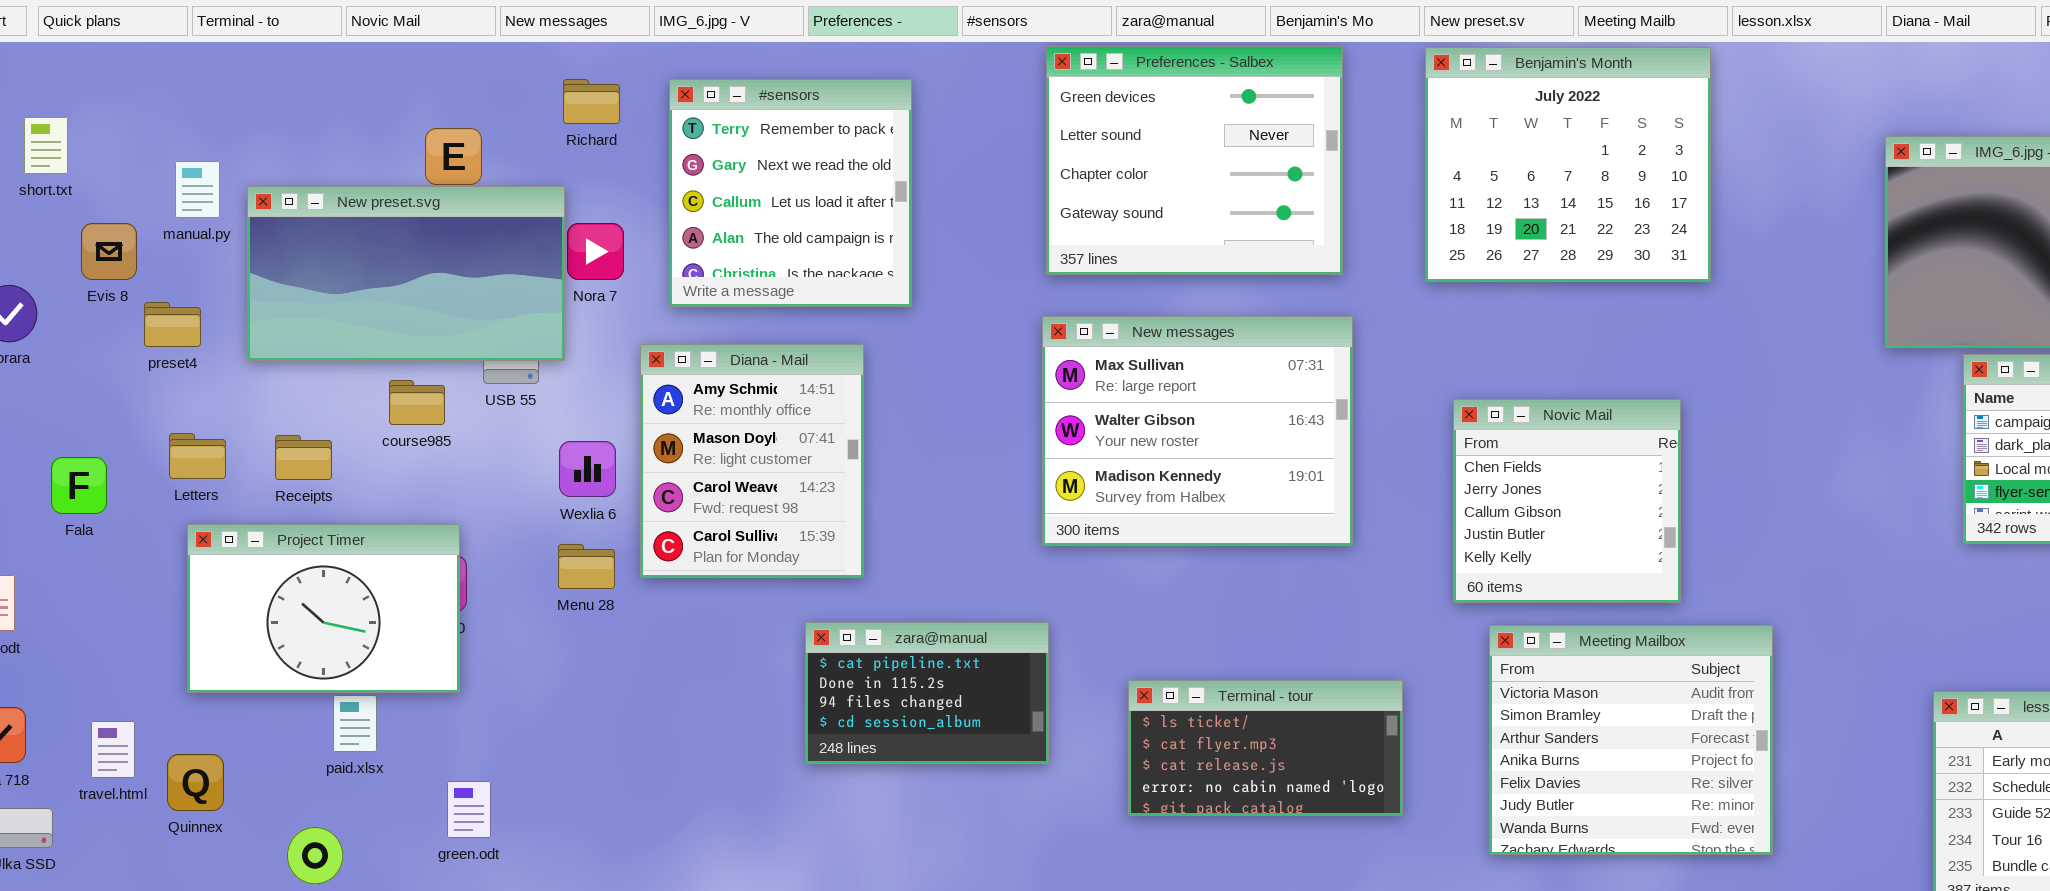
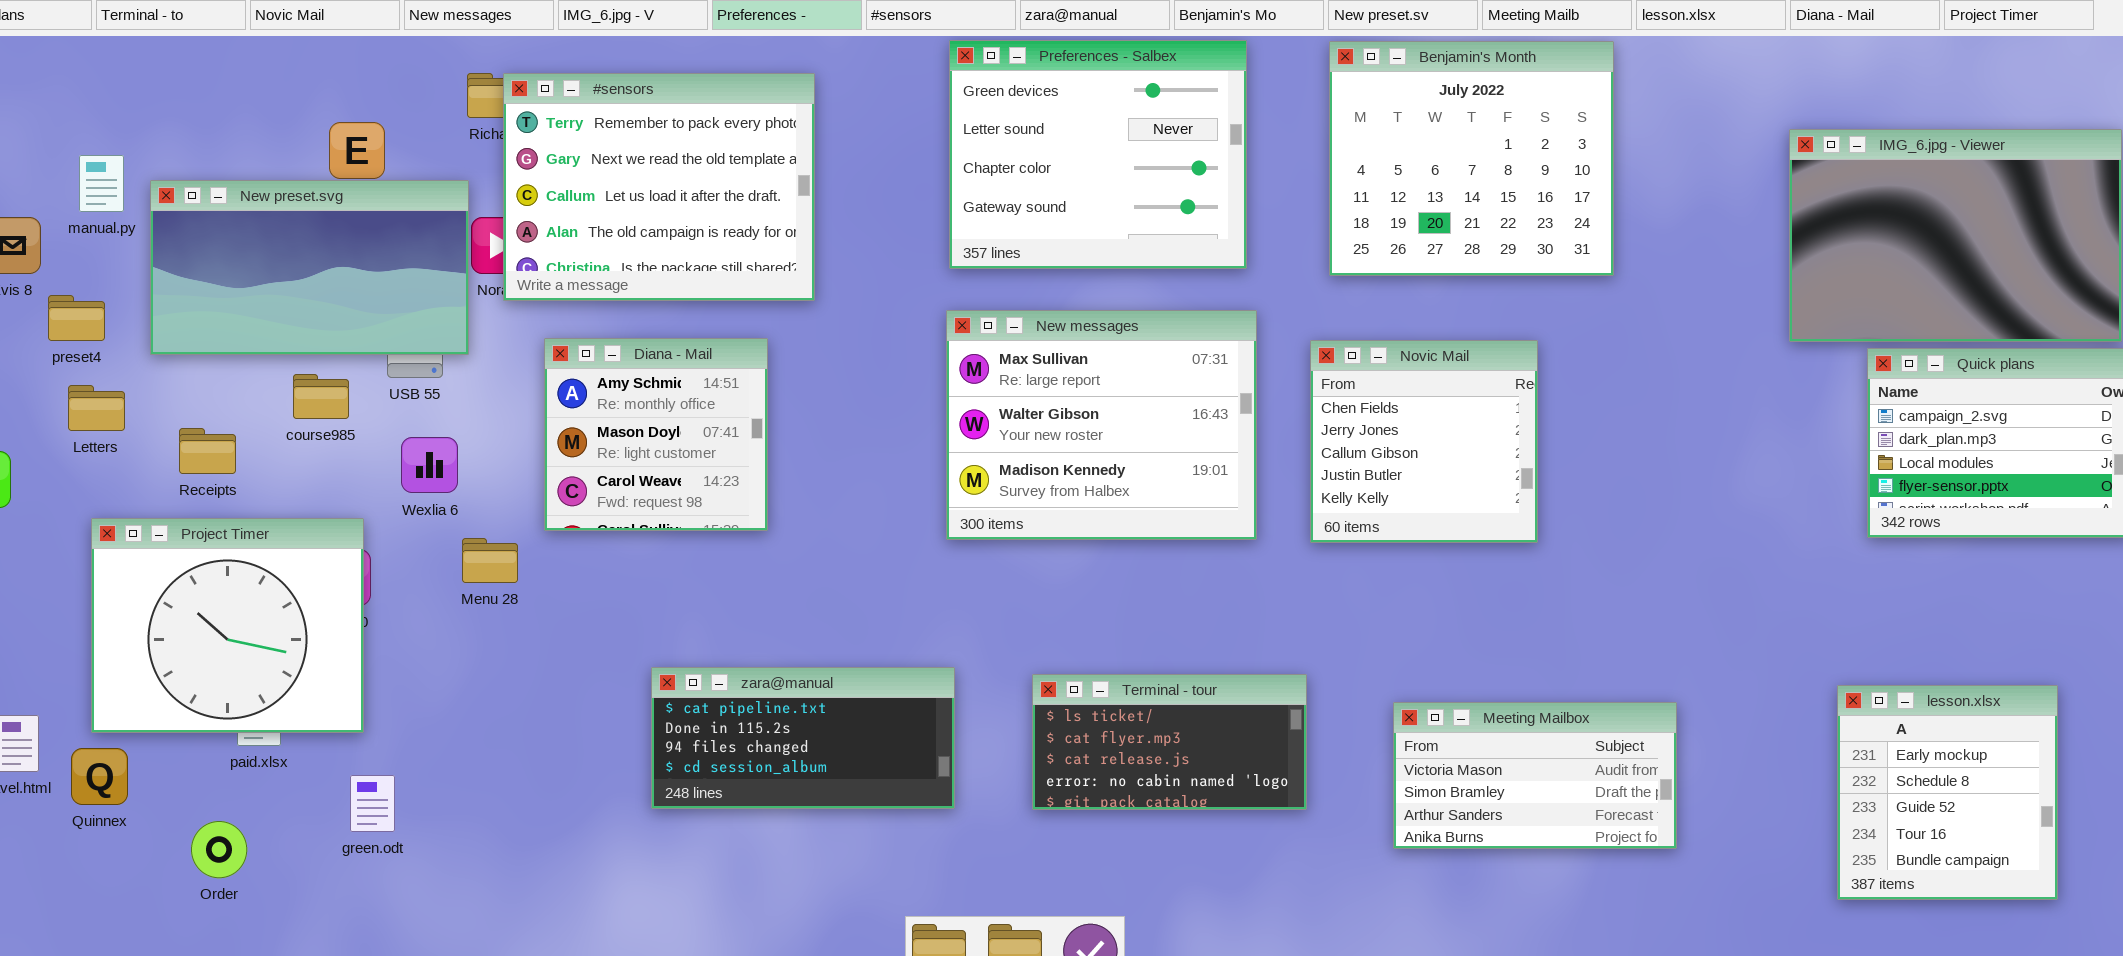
#sensors: [669,79,912,307] -> [503,73,815,301], resized
Diana - Mail: [640,344,864,578] -> [544,338,768,531], resized
Novic Mail: [1453,399,1681,603] -> [1310,340,1538,543], moved
Letters: [169,433,226,479] -> [68,385,125,431], moved
Wexlia 6: [559,441,616,497] -> [401,437,458,493], moved
Project Timer: [187,524,460,693] -> [91,518,364,733], resized
zara@manual: [805,622,1049,764] -> [651,667,955,809], moved, resized
Meeting Mailbox: [1489,625,1773,855] -> [1393,702,1677,849], resized

